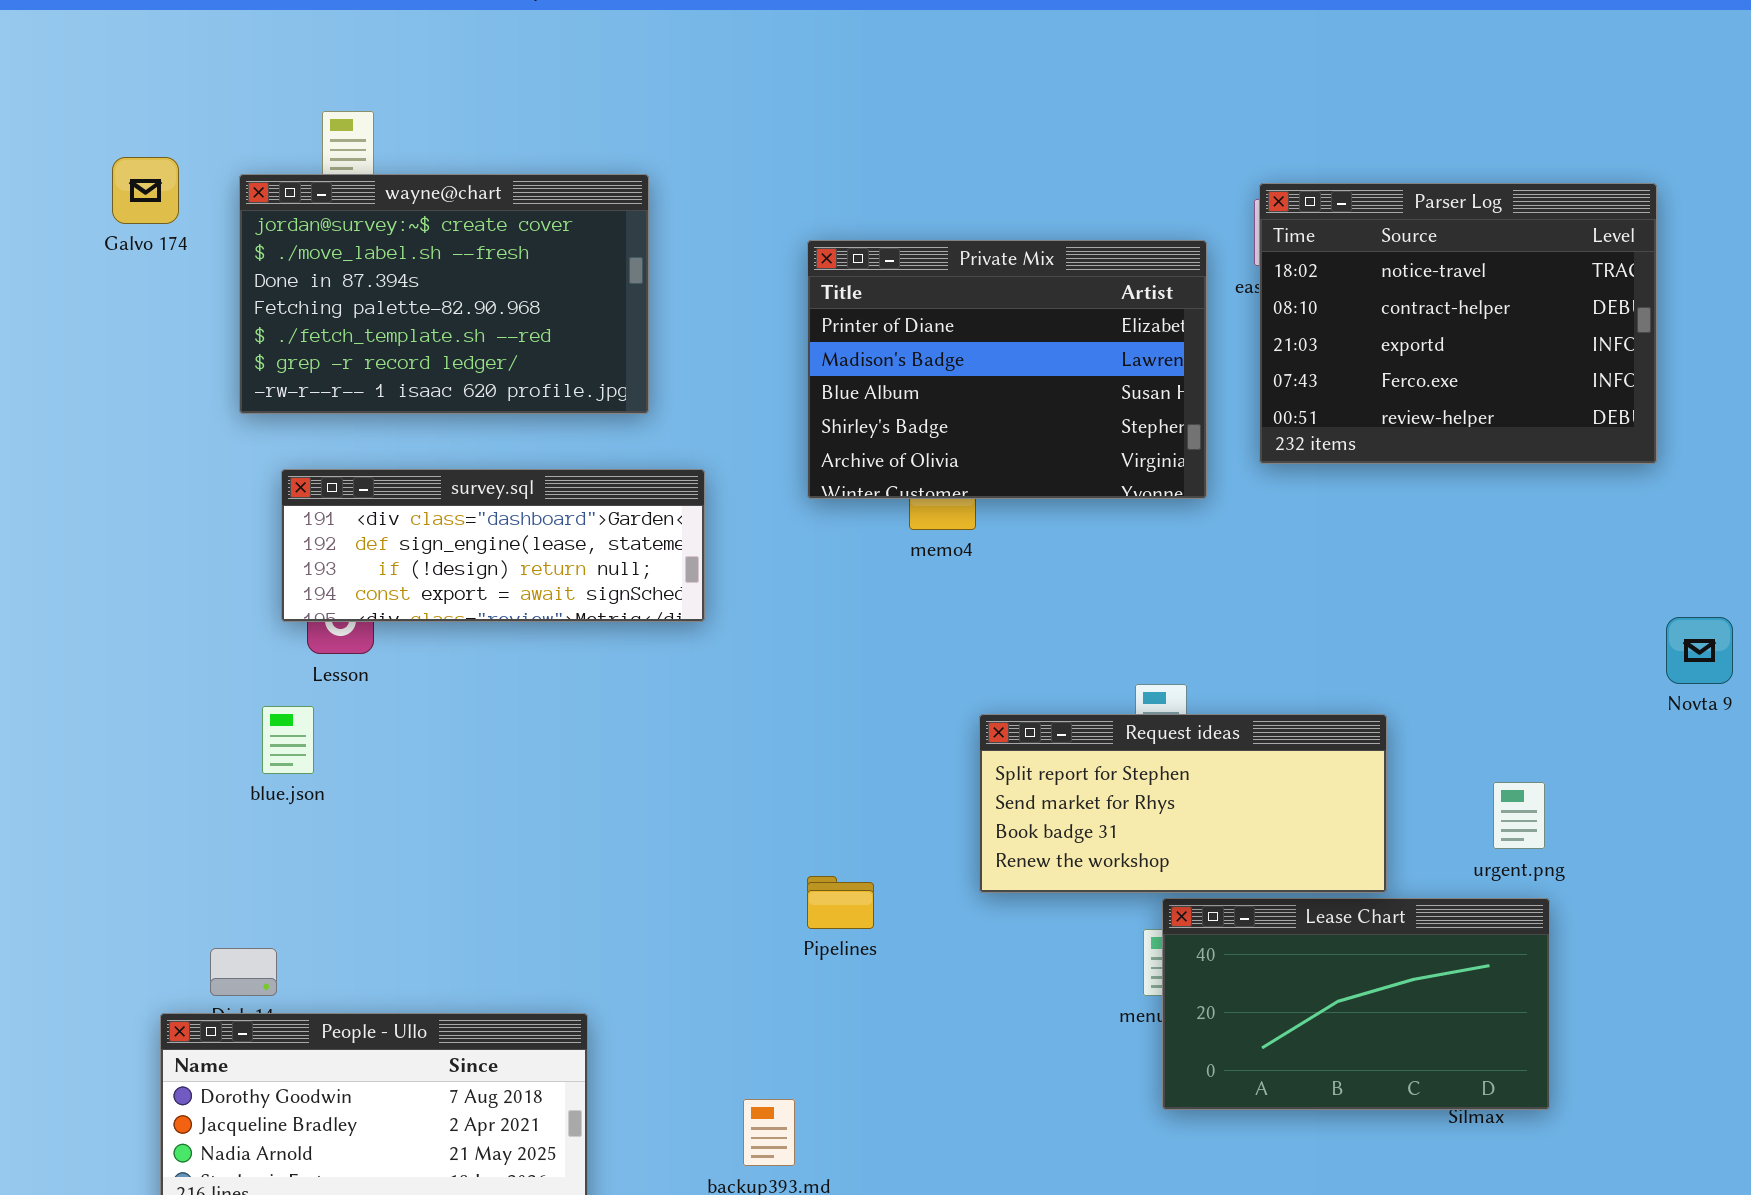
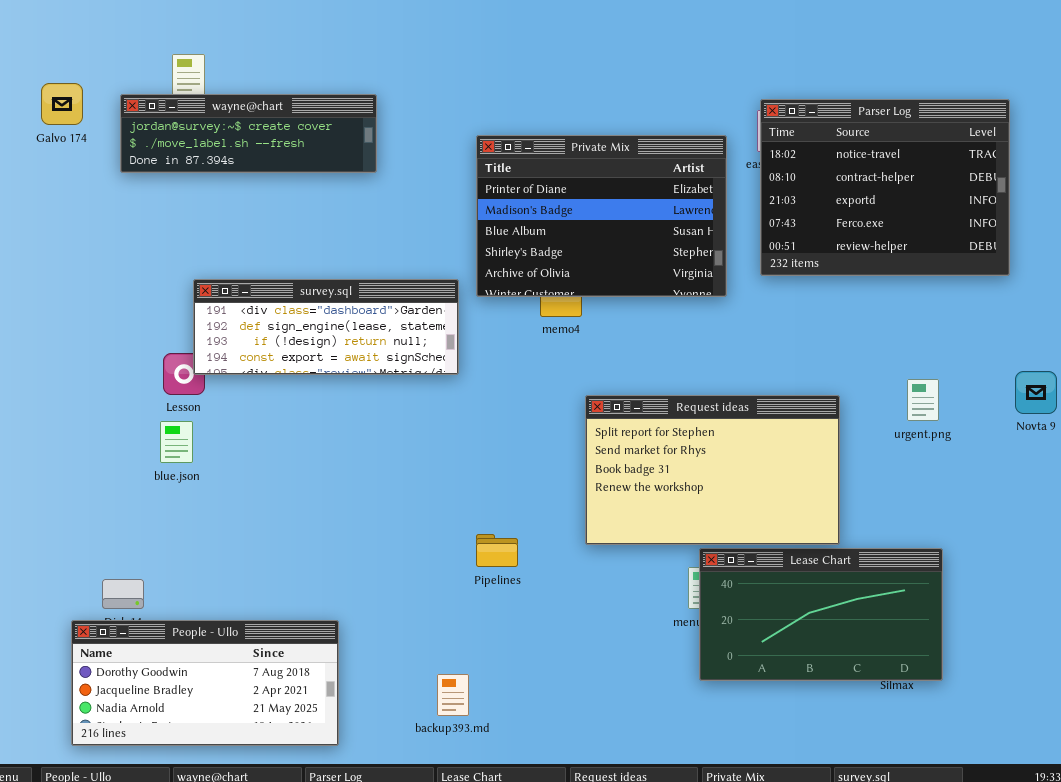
wayne@chart: [239,174,649,414] -> [120,94,377,173], resized
survey.sql: [281,469,705,622] -> [193,279,459,375], moved
blue.json: [262,706,314,774] -> [160,421,193,463], moved
Request ideas: [979,714,1387,893] -> [585,395,840,545], resized
urgent.png: [1493,782,1545,849] -> [907,379,939,421], moved

